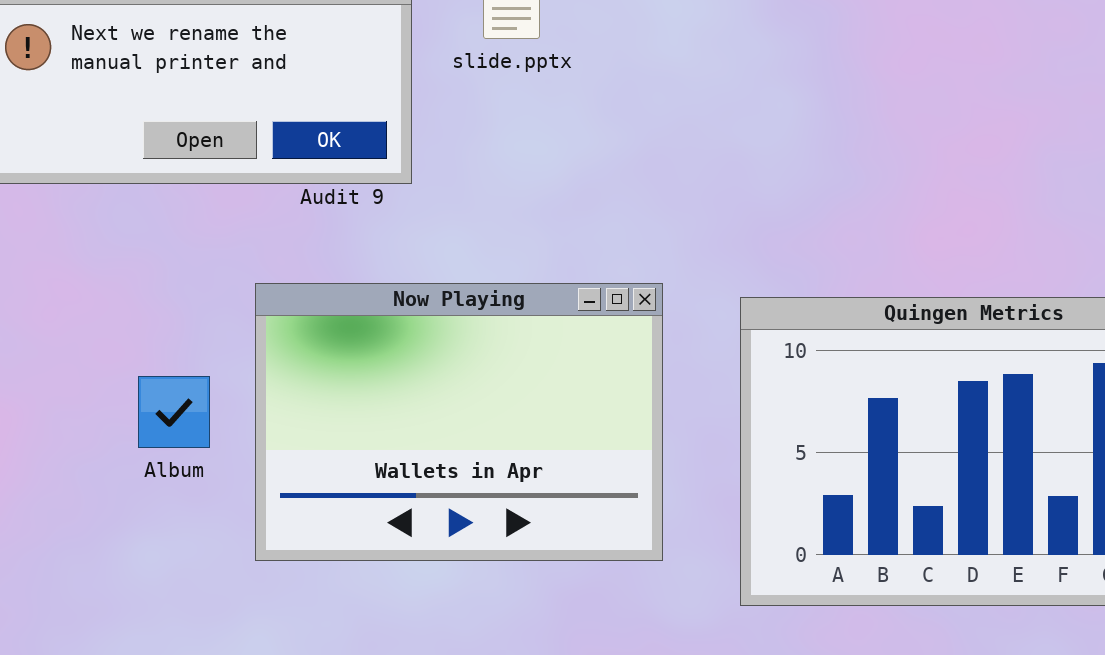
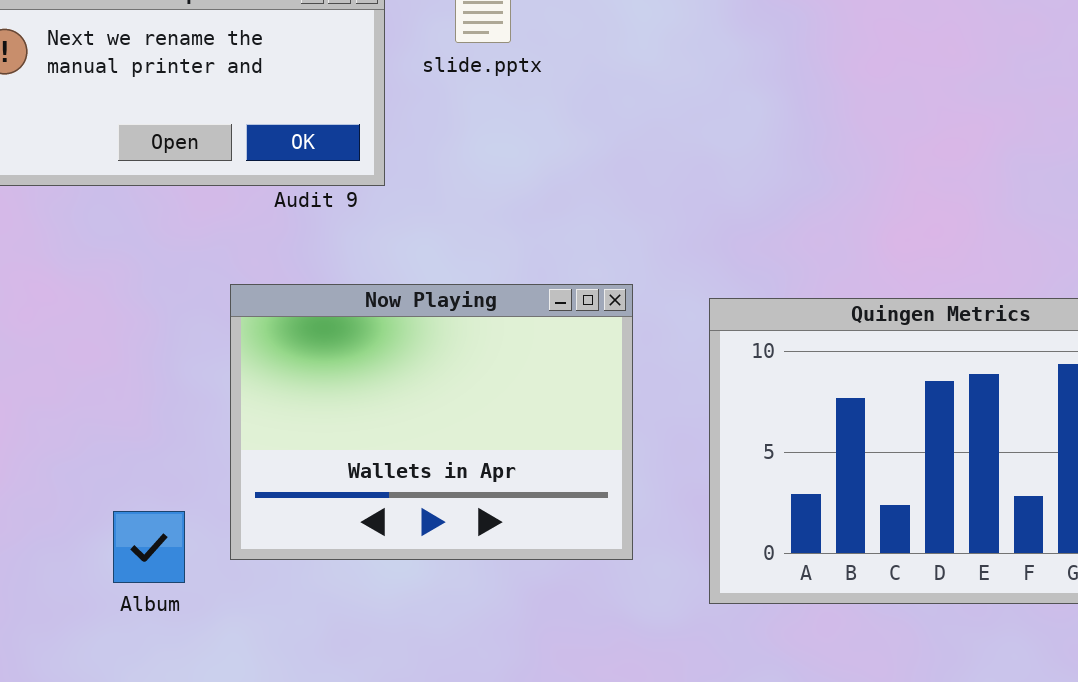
Album: [138,376,210,448] -> [113,511,185,583], moved

